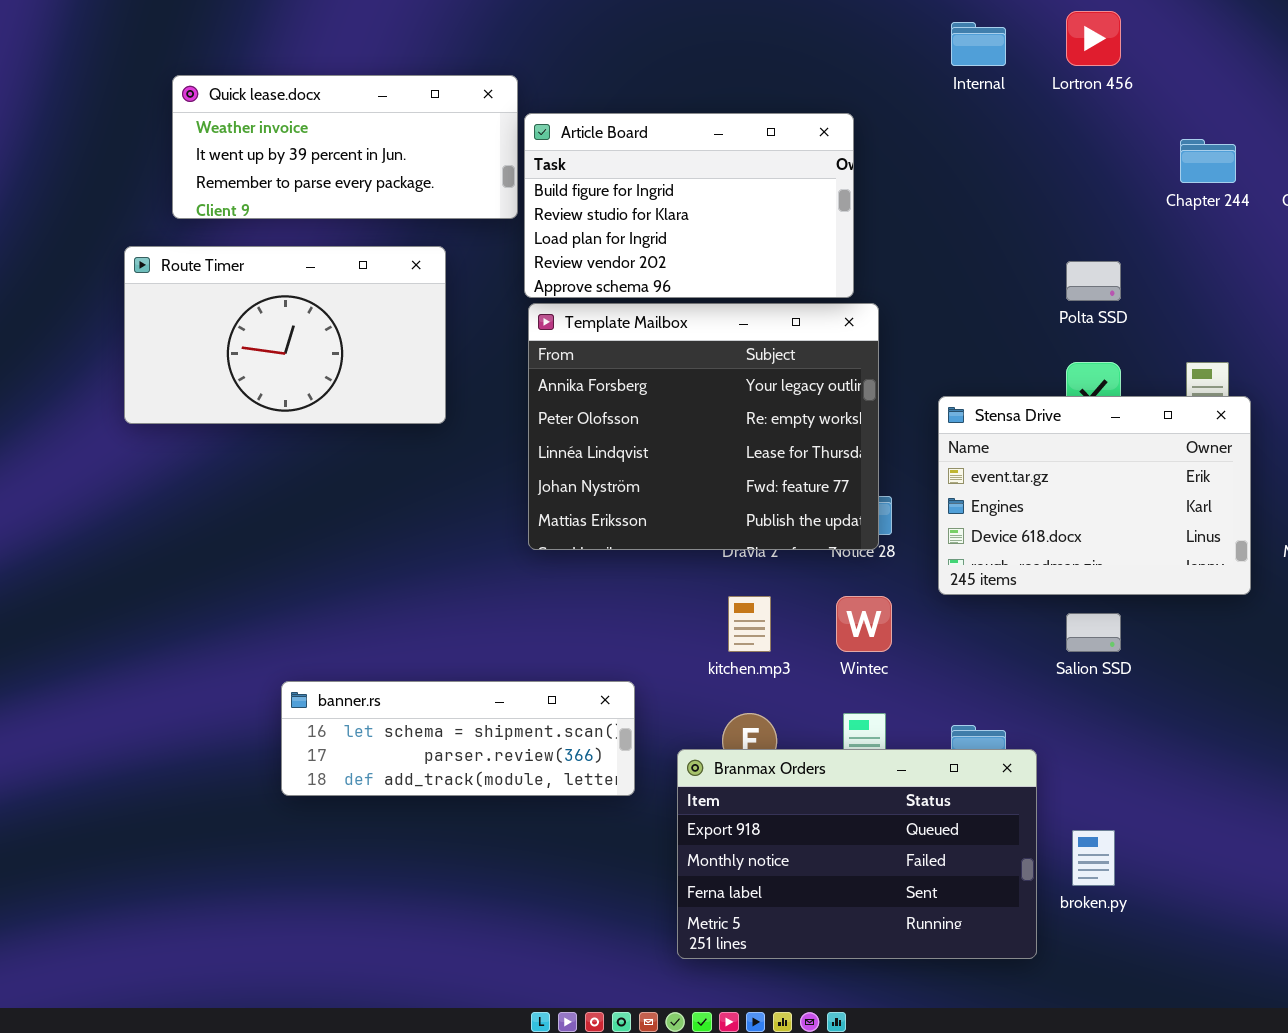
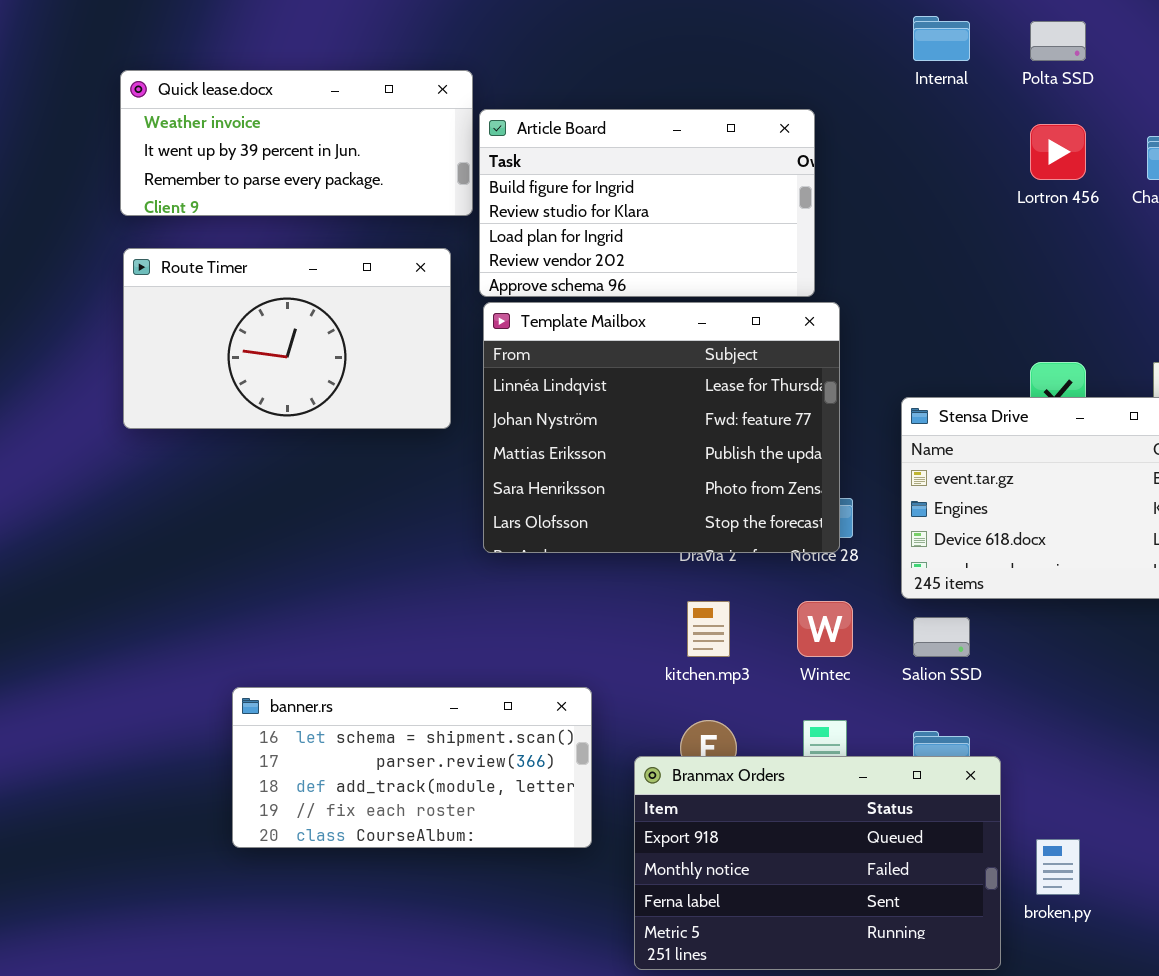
Lortron 456: [1066,11,1121,66] -> [1030,124,1086,180], moved
Route Timer: [124,246,446,424] -> [123,248,451,429], moved
Polta SSD: [1066,261,1121,301] -> [1030,21,1086,61], moved
Template Mailbox: [528,303,879,550] -> [483,302,840,553], scrolled down 2 rows
Salion SSD: [1066,613,1121,652] -> [913,617,970,657], moved
banner.rs: [281,681,635,796] -> [232,687,592,848], resized

